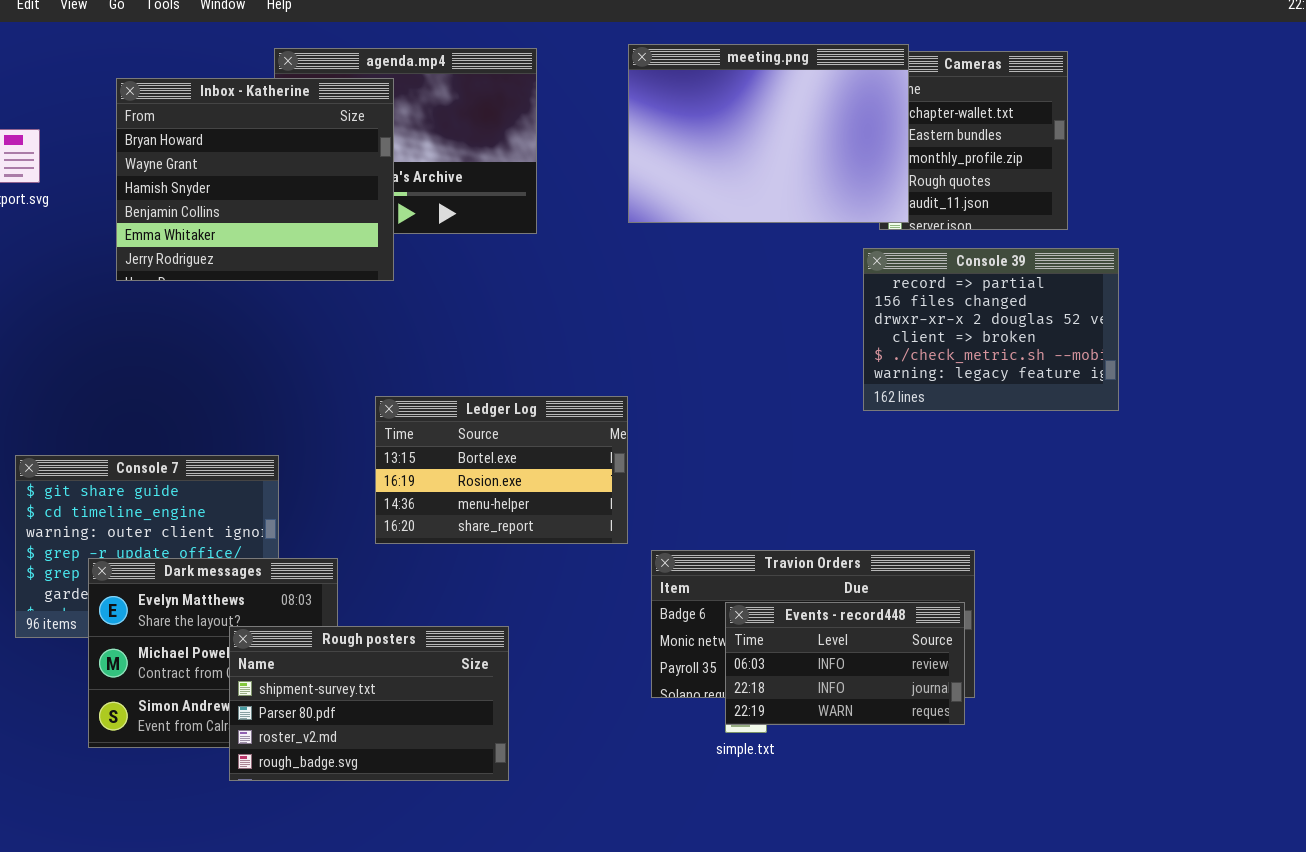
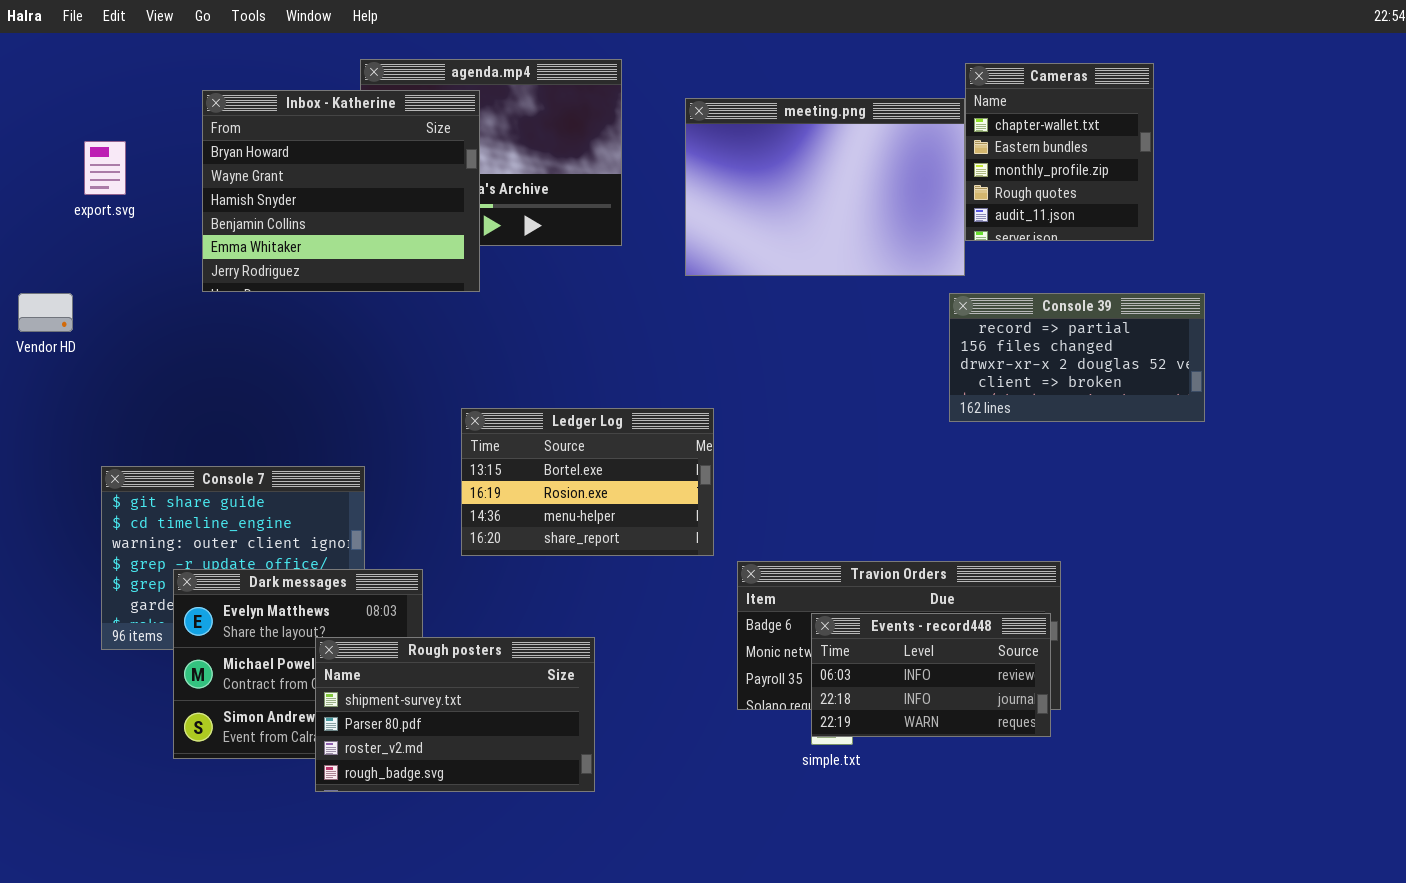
meeting.png: [628,44,909,223] -> [685,98,965,276], moved
Console 39: [863,248,1119,411] -> [949,293,1205,422], resized

